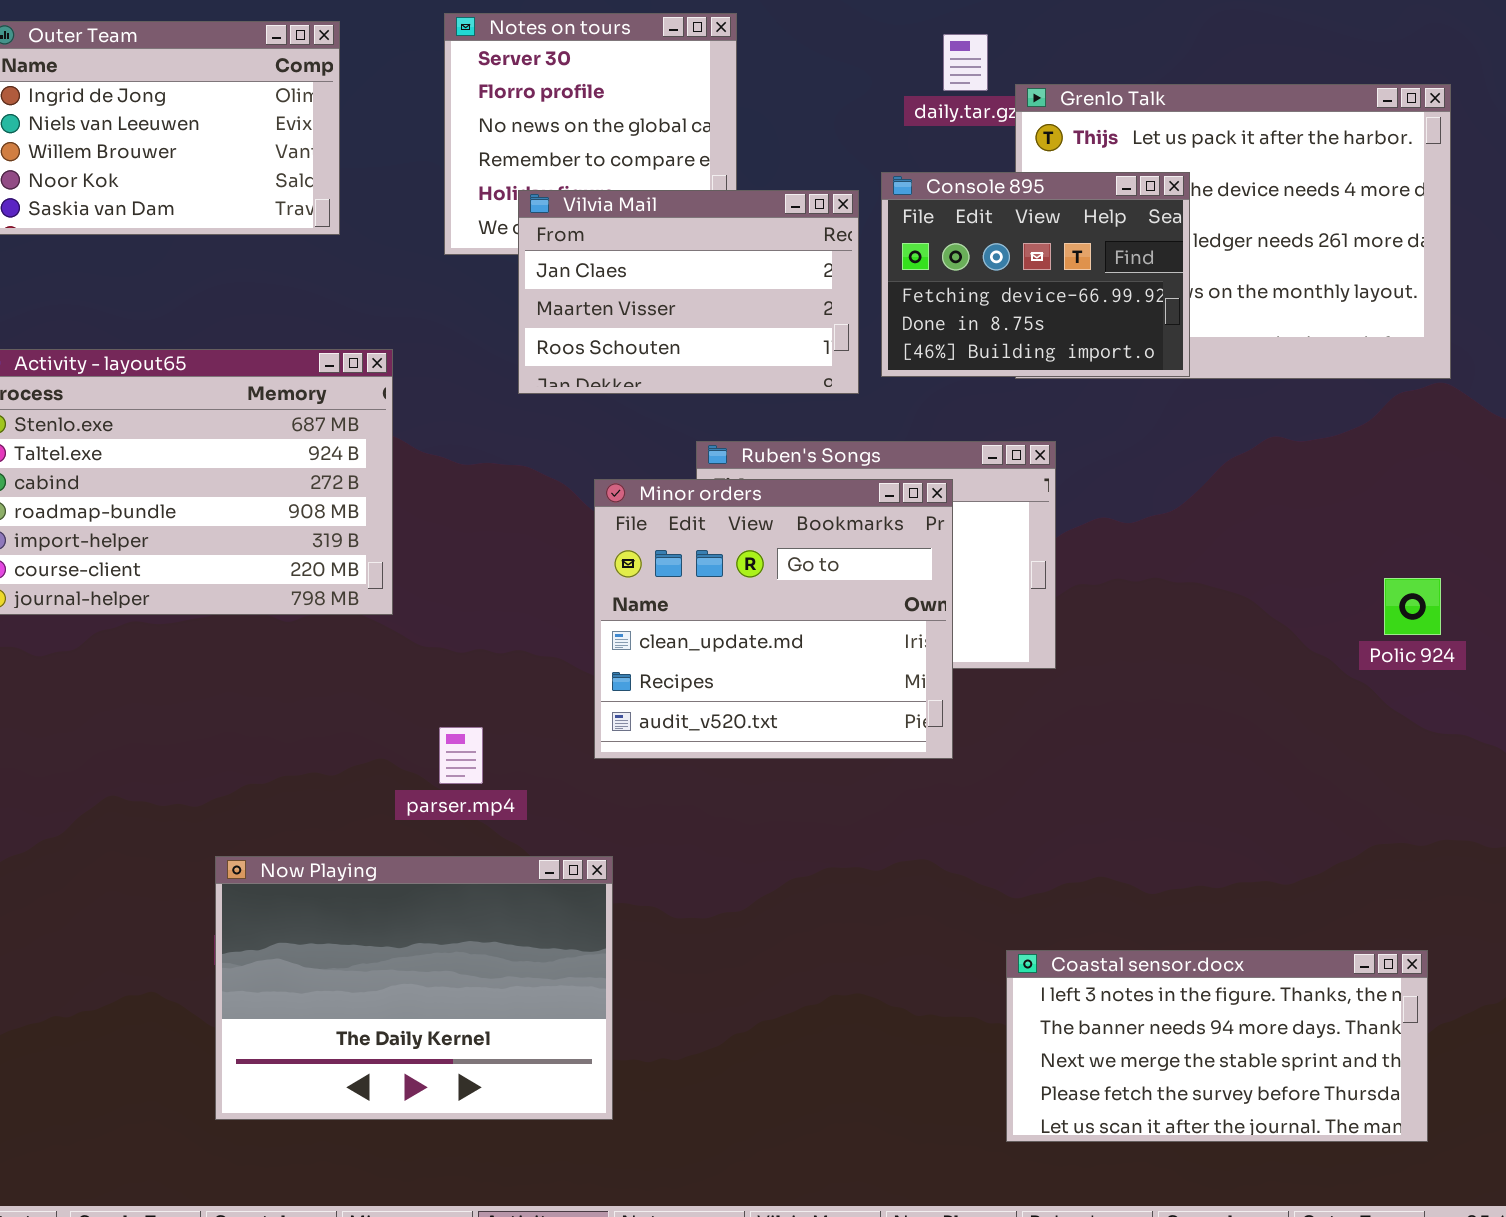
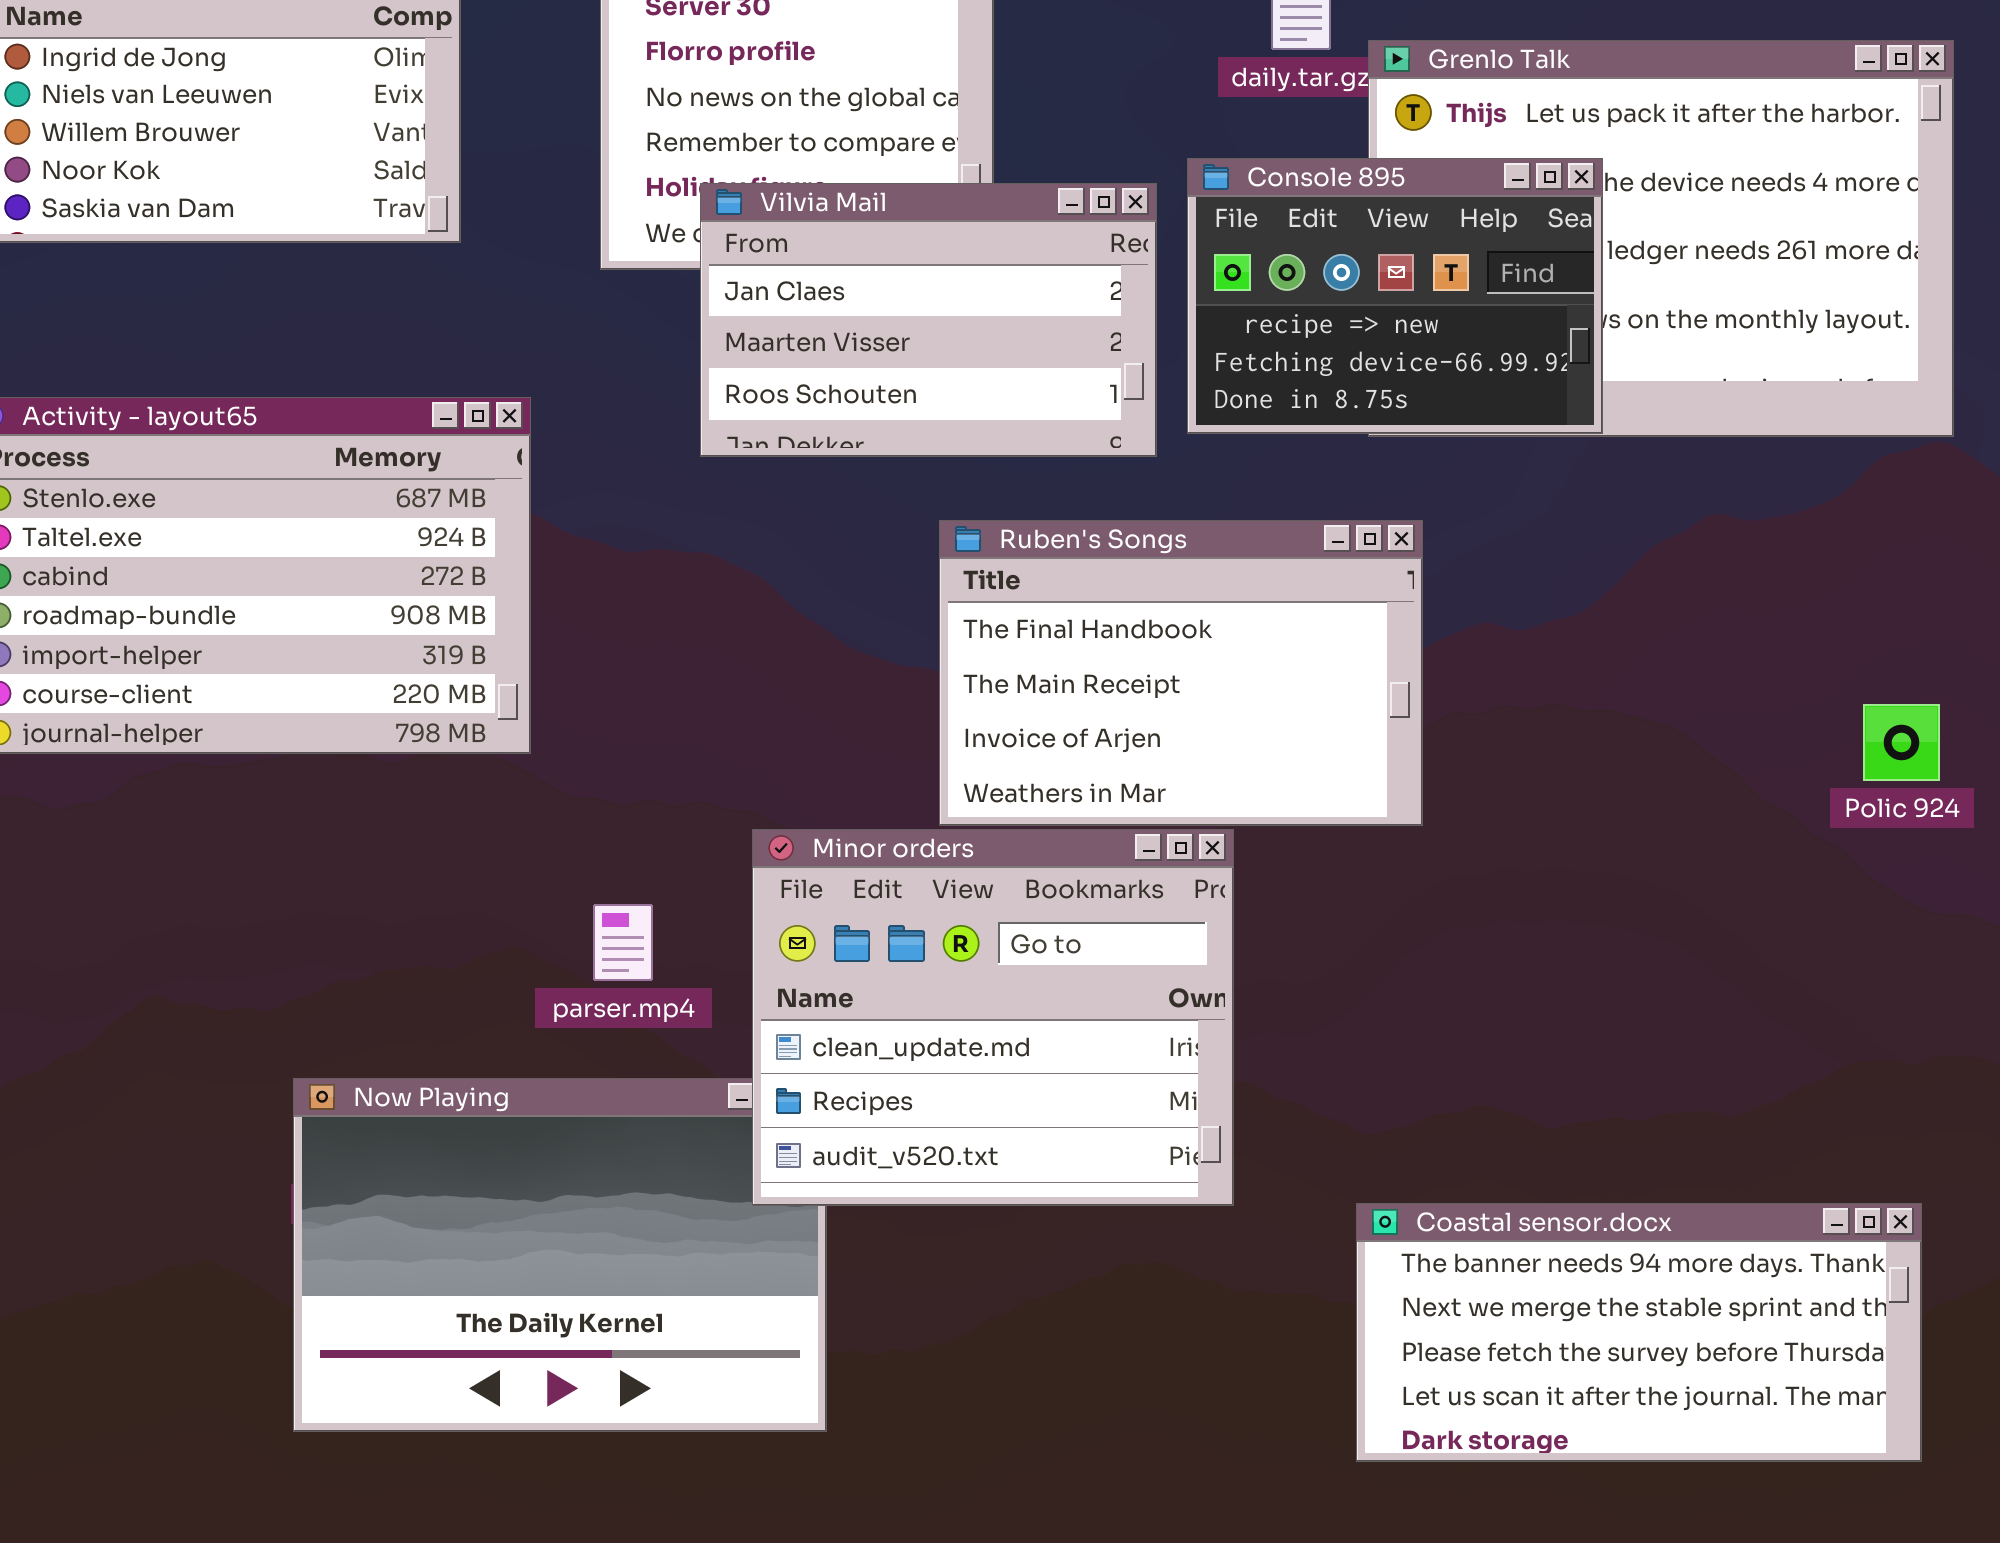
Console 895: [881,172,1190,377] -> [1187,158,1603,434], scrolled up 1 row
Minor orders: [594,479,953,759] -> [752,829,1234,1206], moved
Coastal sensor.docx: [1006,950,1428,1142] -> [1356,1203,1922,1462], scrolled down 1 row

